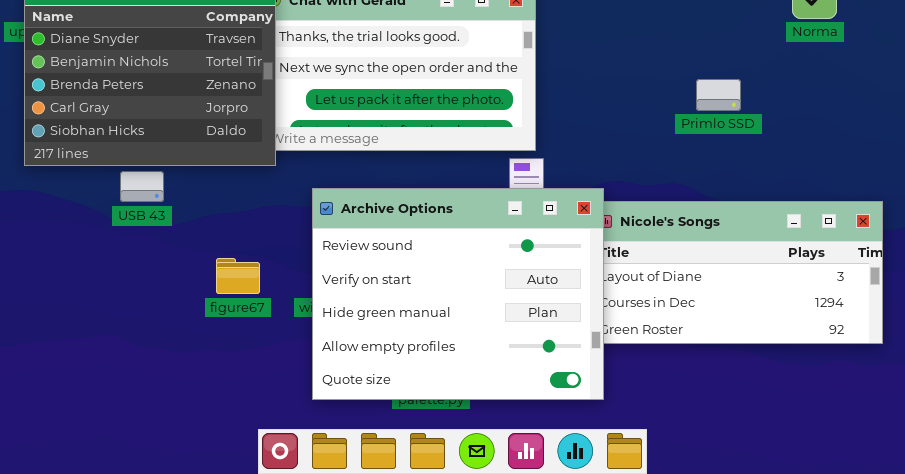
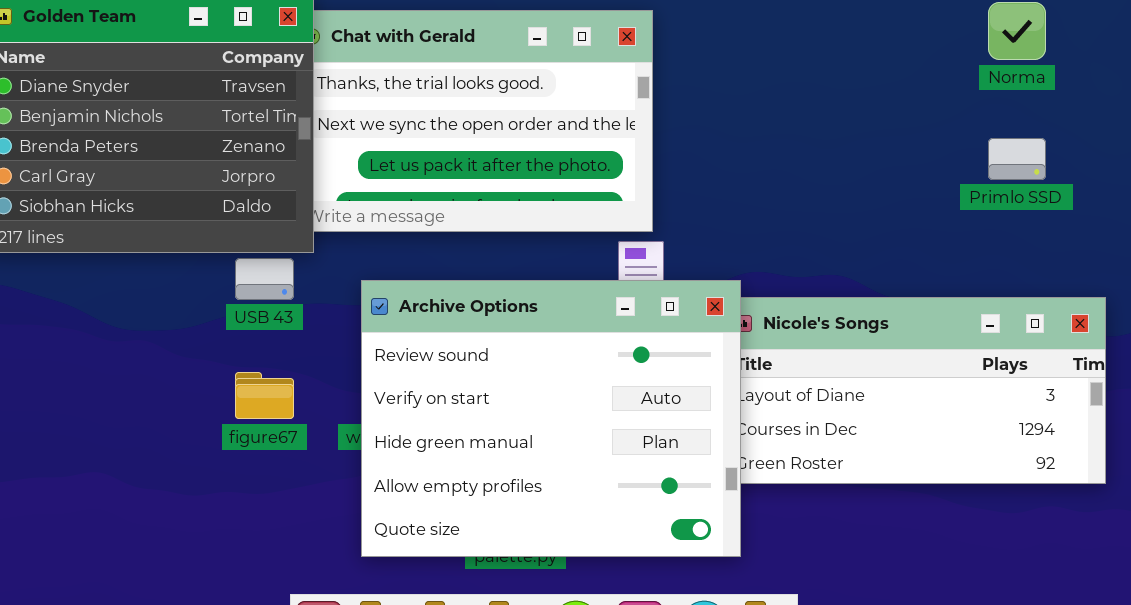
Primlo SSD: [696,79,741,111] -> [988,138,1046,180], moved
USB 43: [120,171,164,202] -> [235,258,294,300], moved

